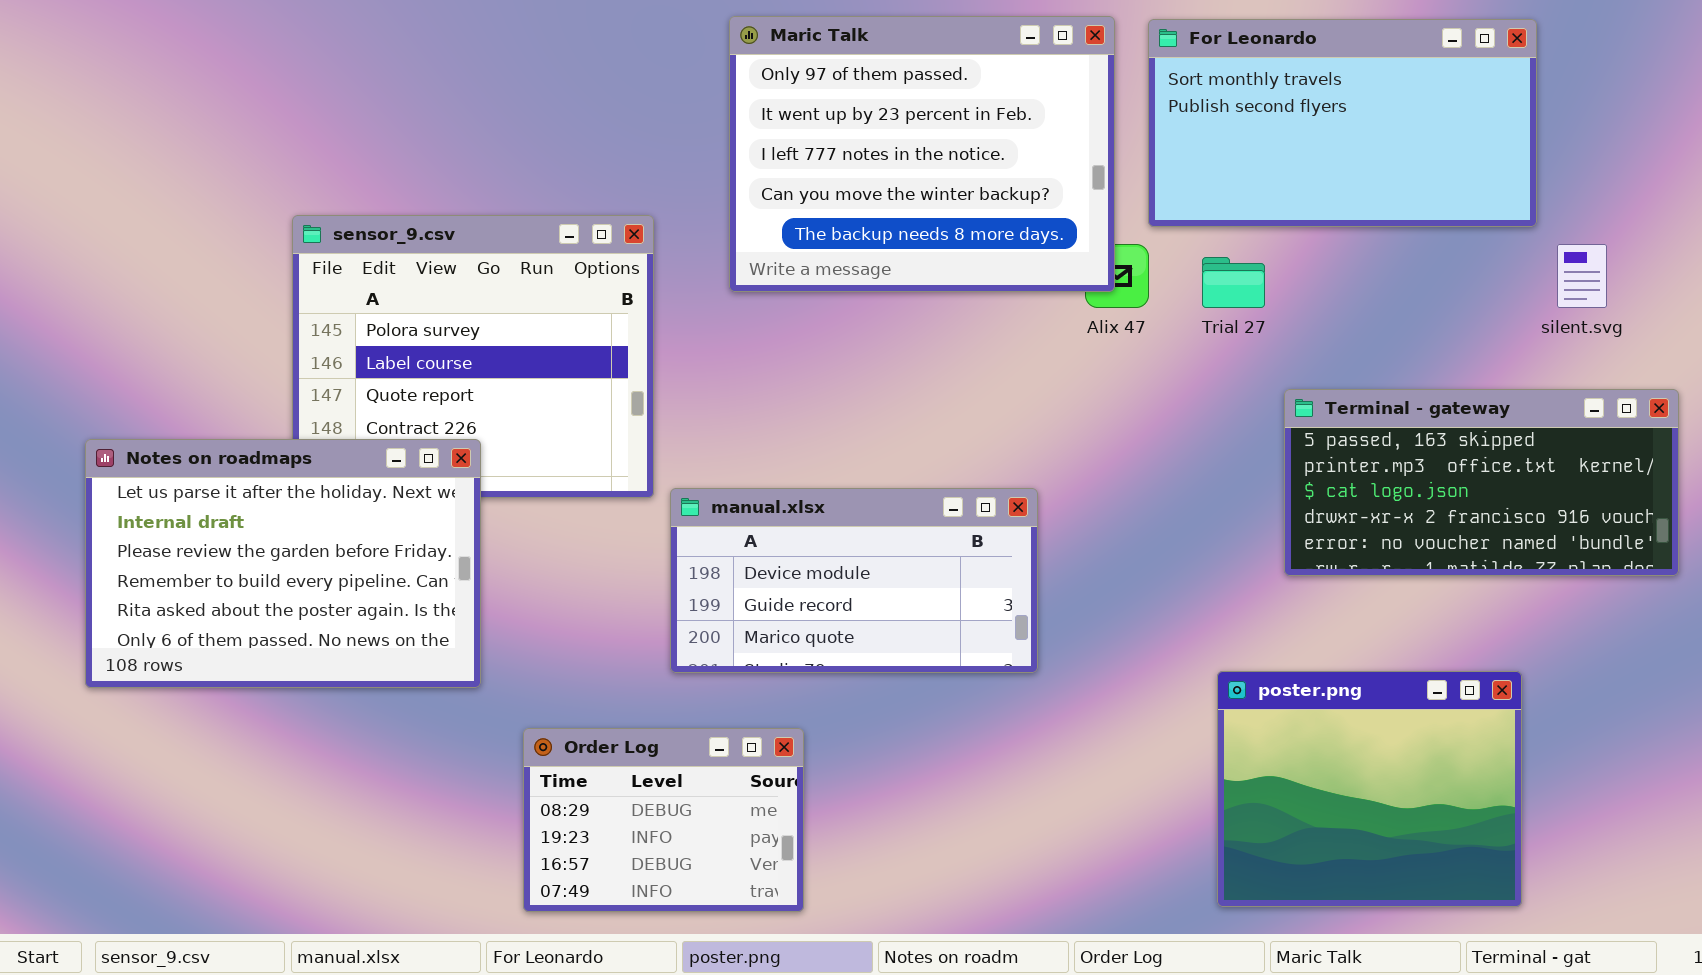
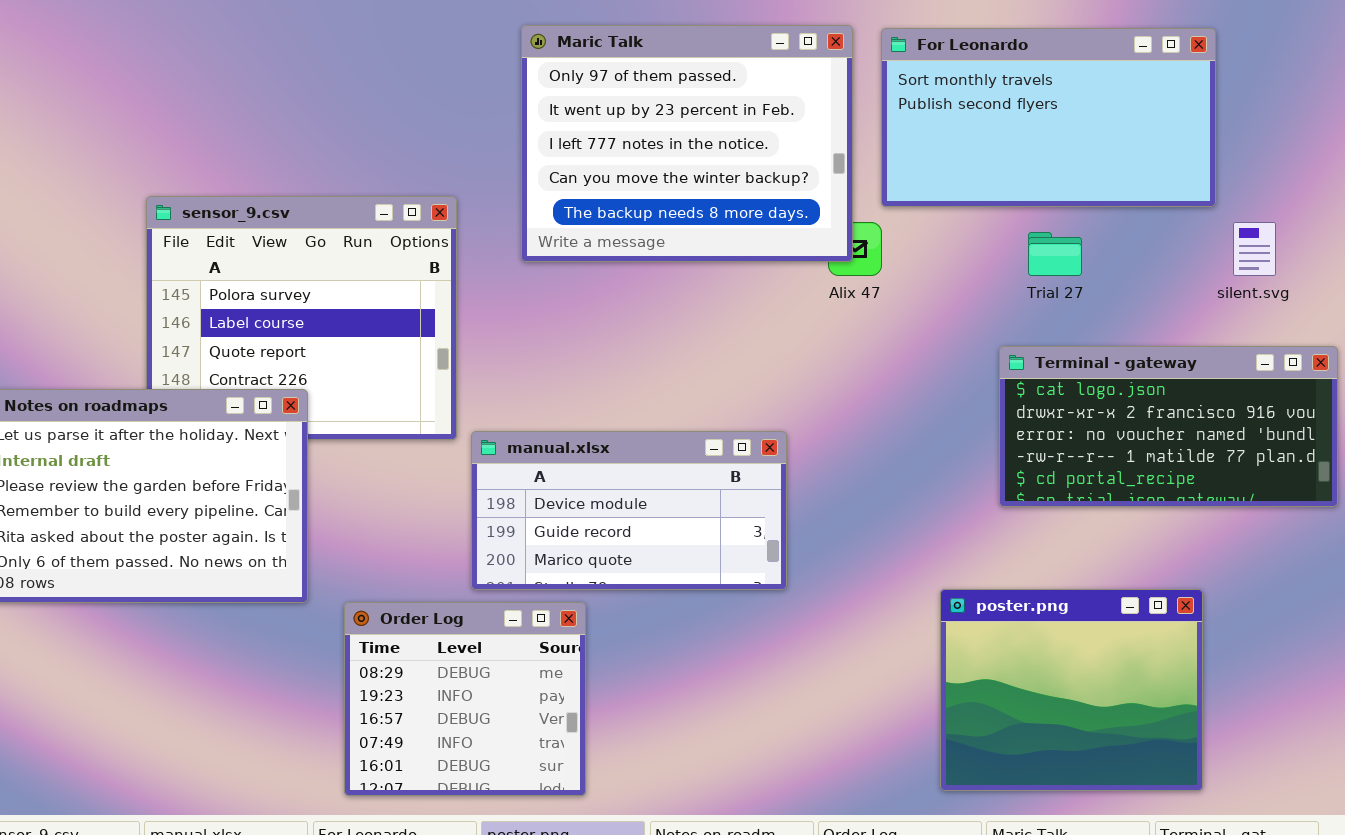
Trial 27: [1202,257,1265,308] -> [1028,232,1082,276], moved
Terminal - gateway: [1284,389,1679,576] -> [999,346,1338,507], scrolled down 2 rows
Order Log: [523,728,804,912] -> [344,602,586,796], resized

